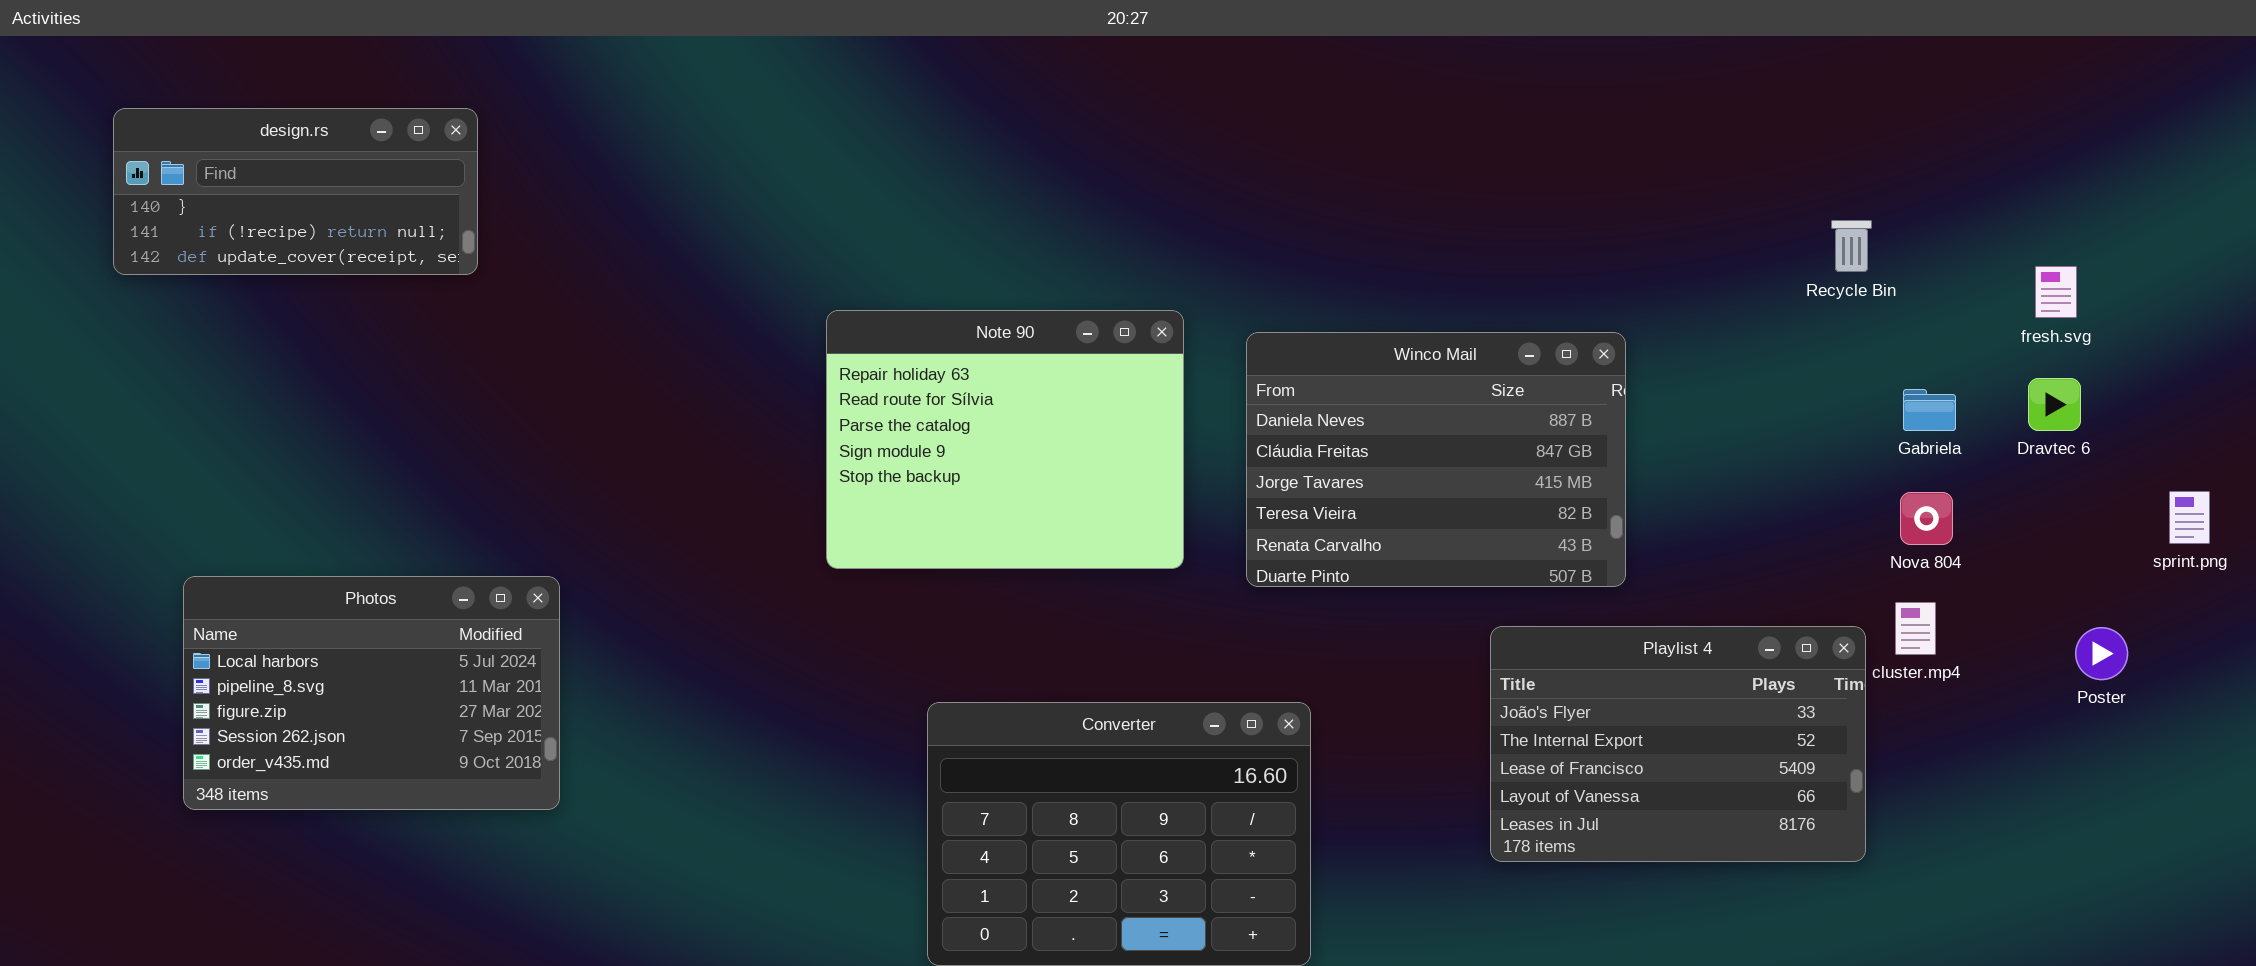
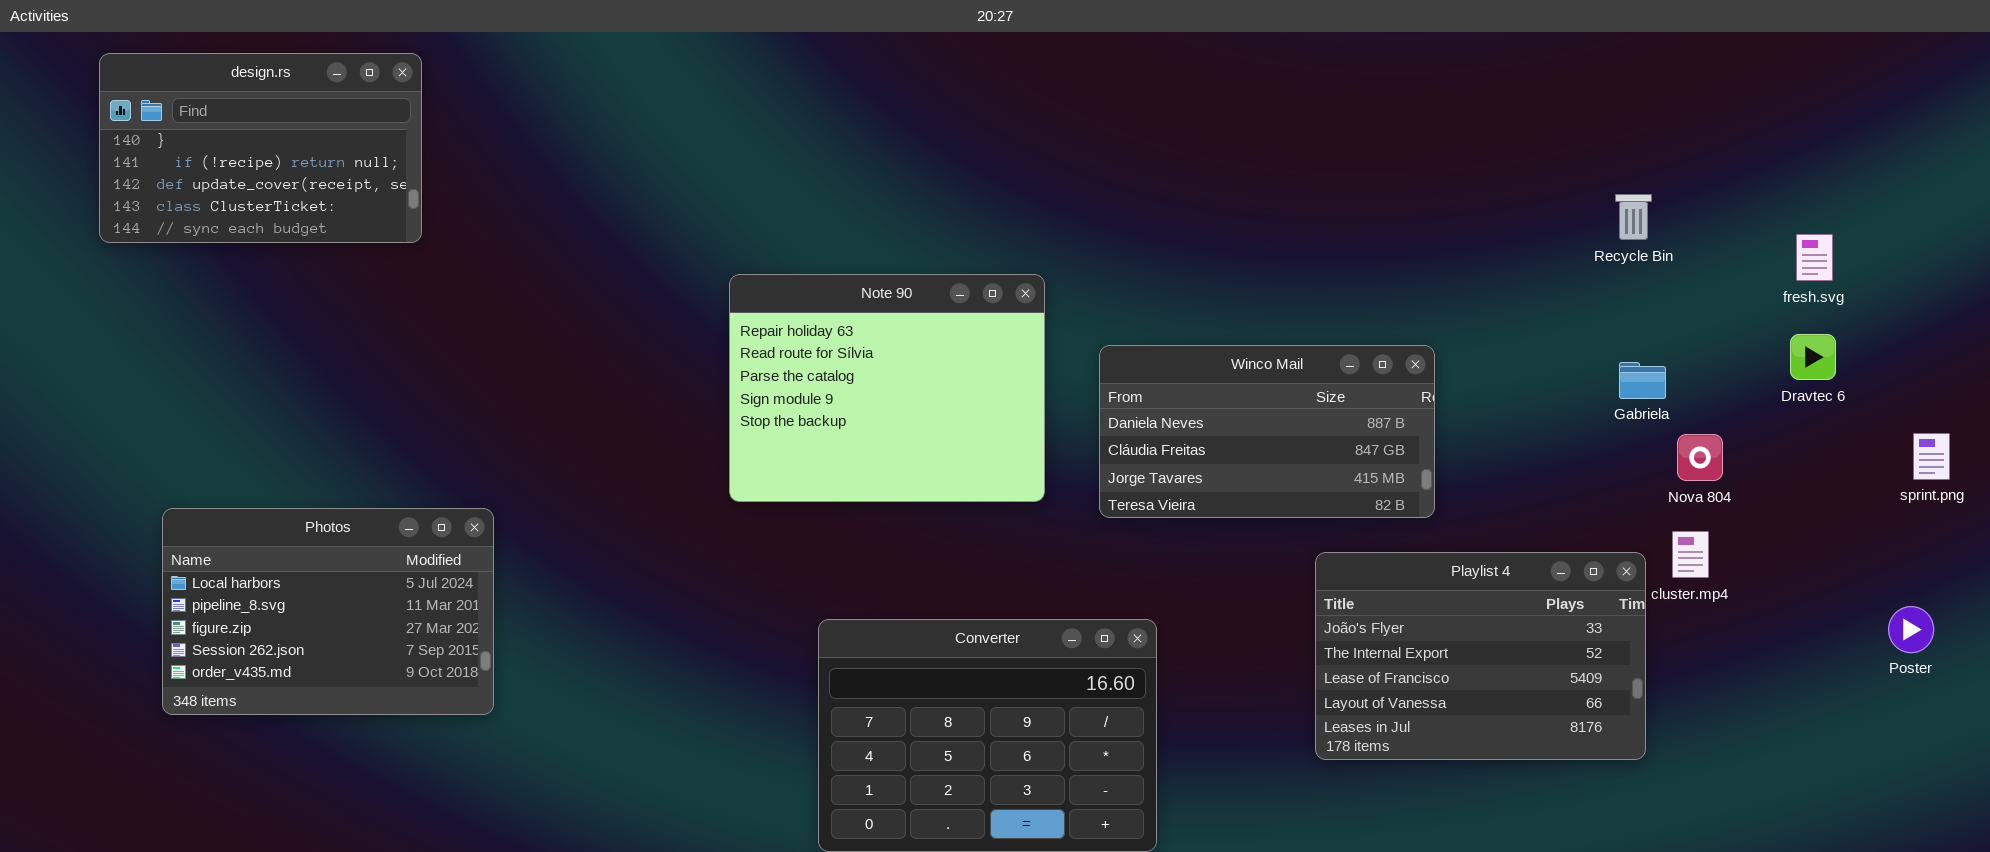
design.rs: [113,108,478,275] -> [99,53,422,243], resized
Winco Mail: [1246,332,1626,587] -> [1099,345,1435,518], resized
Gabriela: [1903,389,1956,431] -> [1619,362,1666,399], moved
Poster: [2075,627,2128,680] -> [1888,606,1934,653], moved

